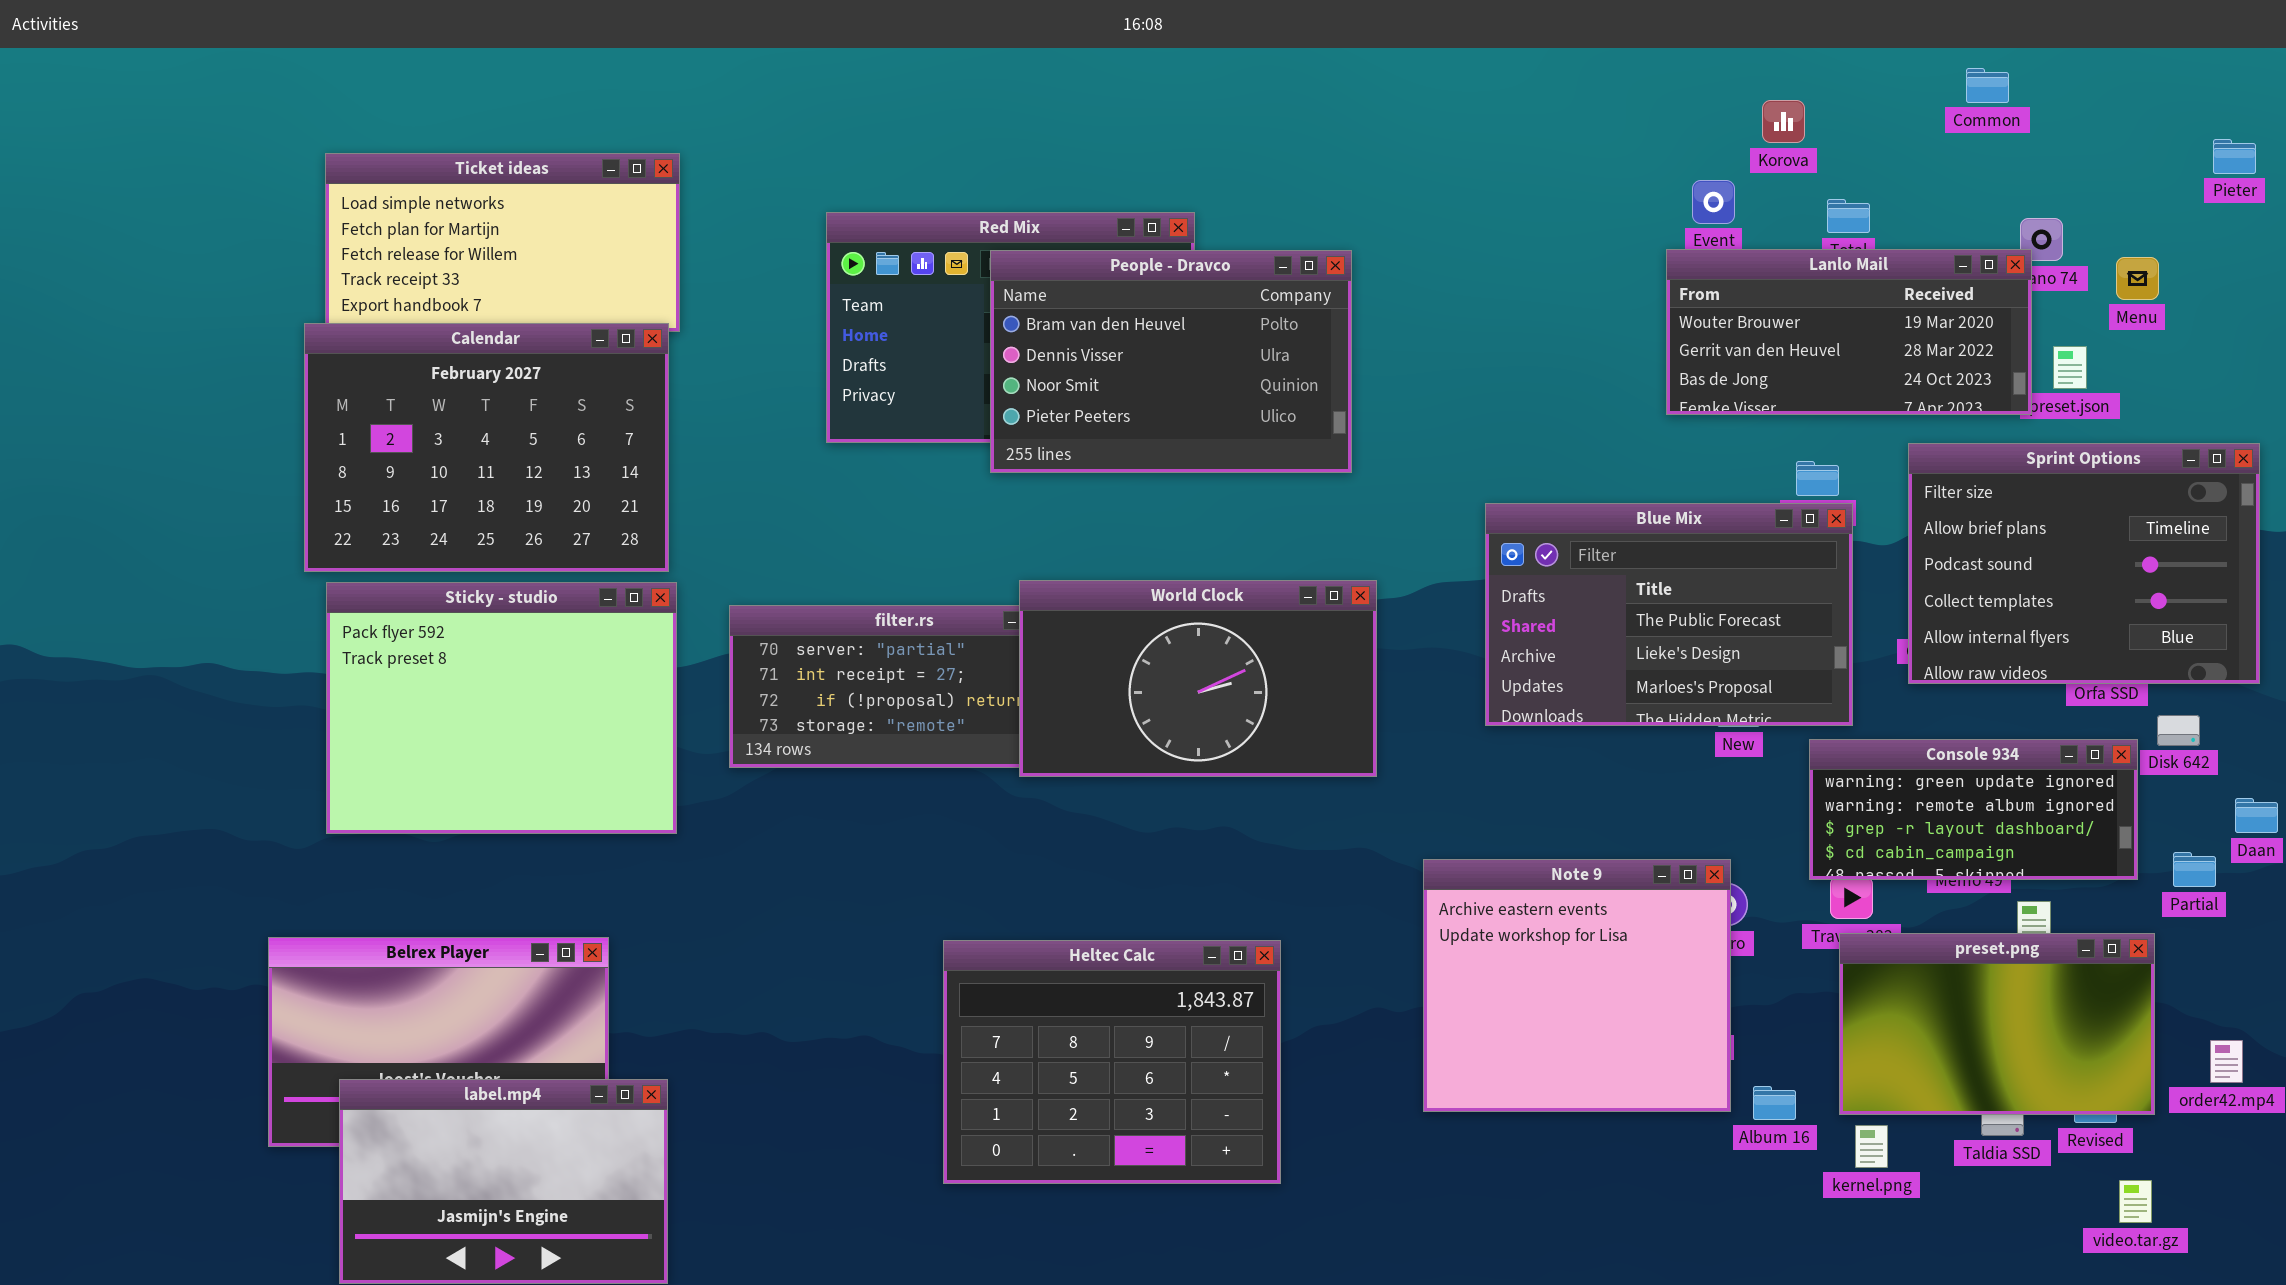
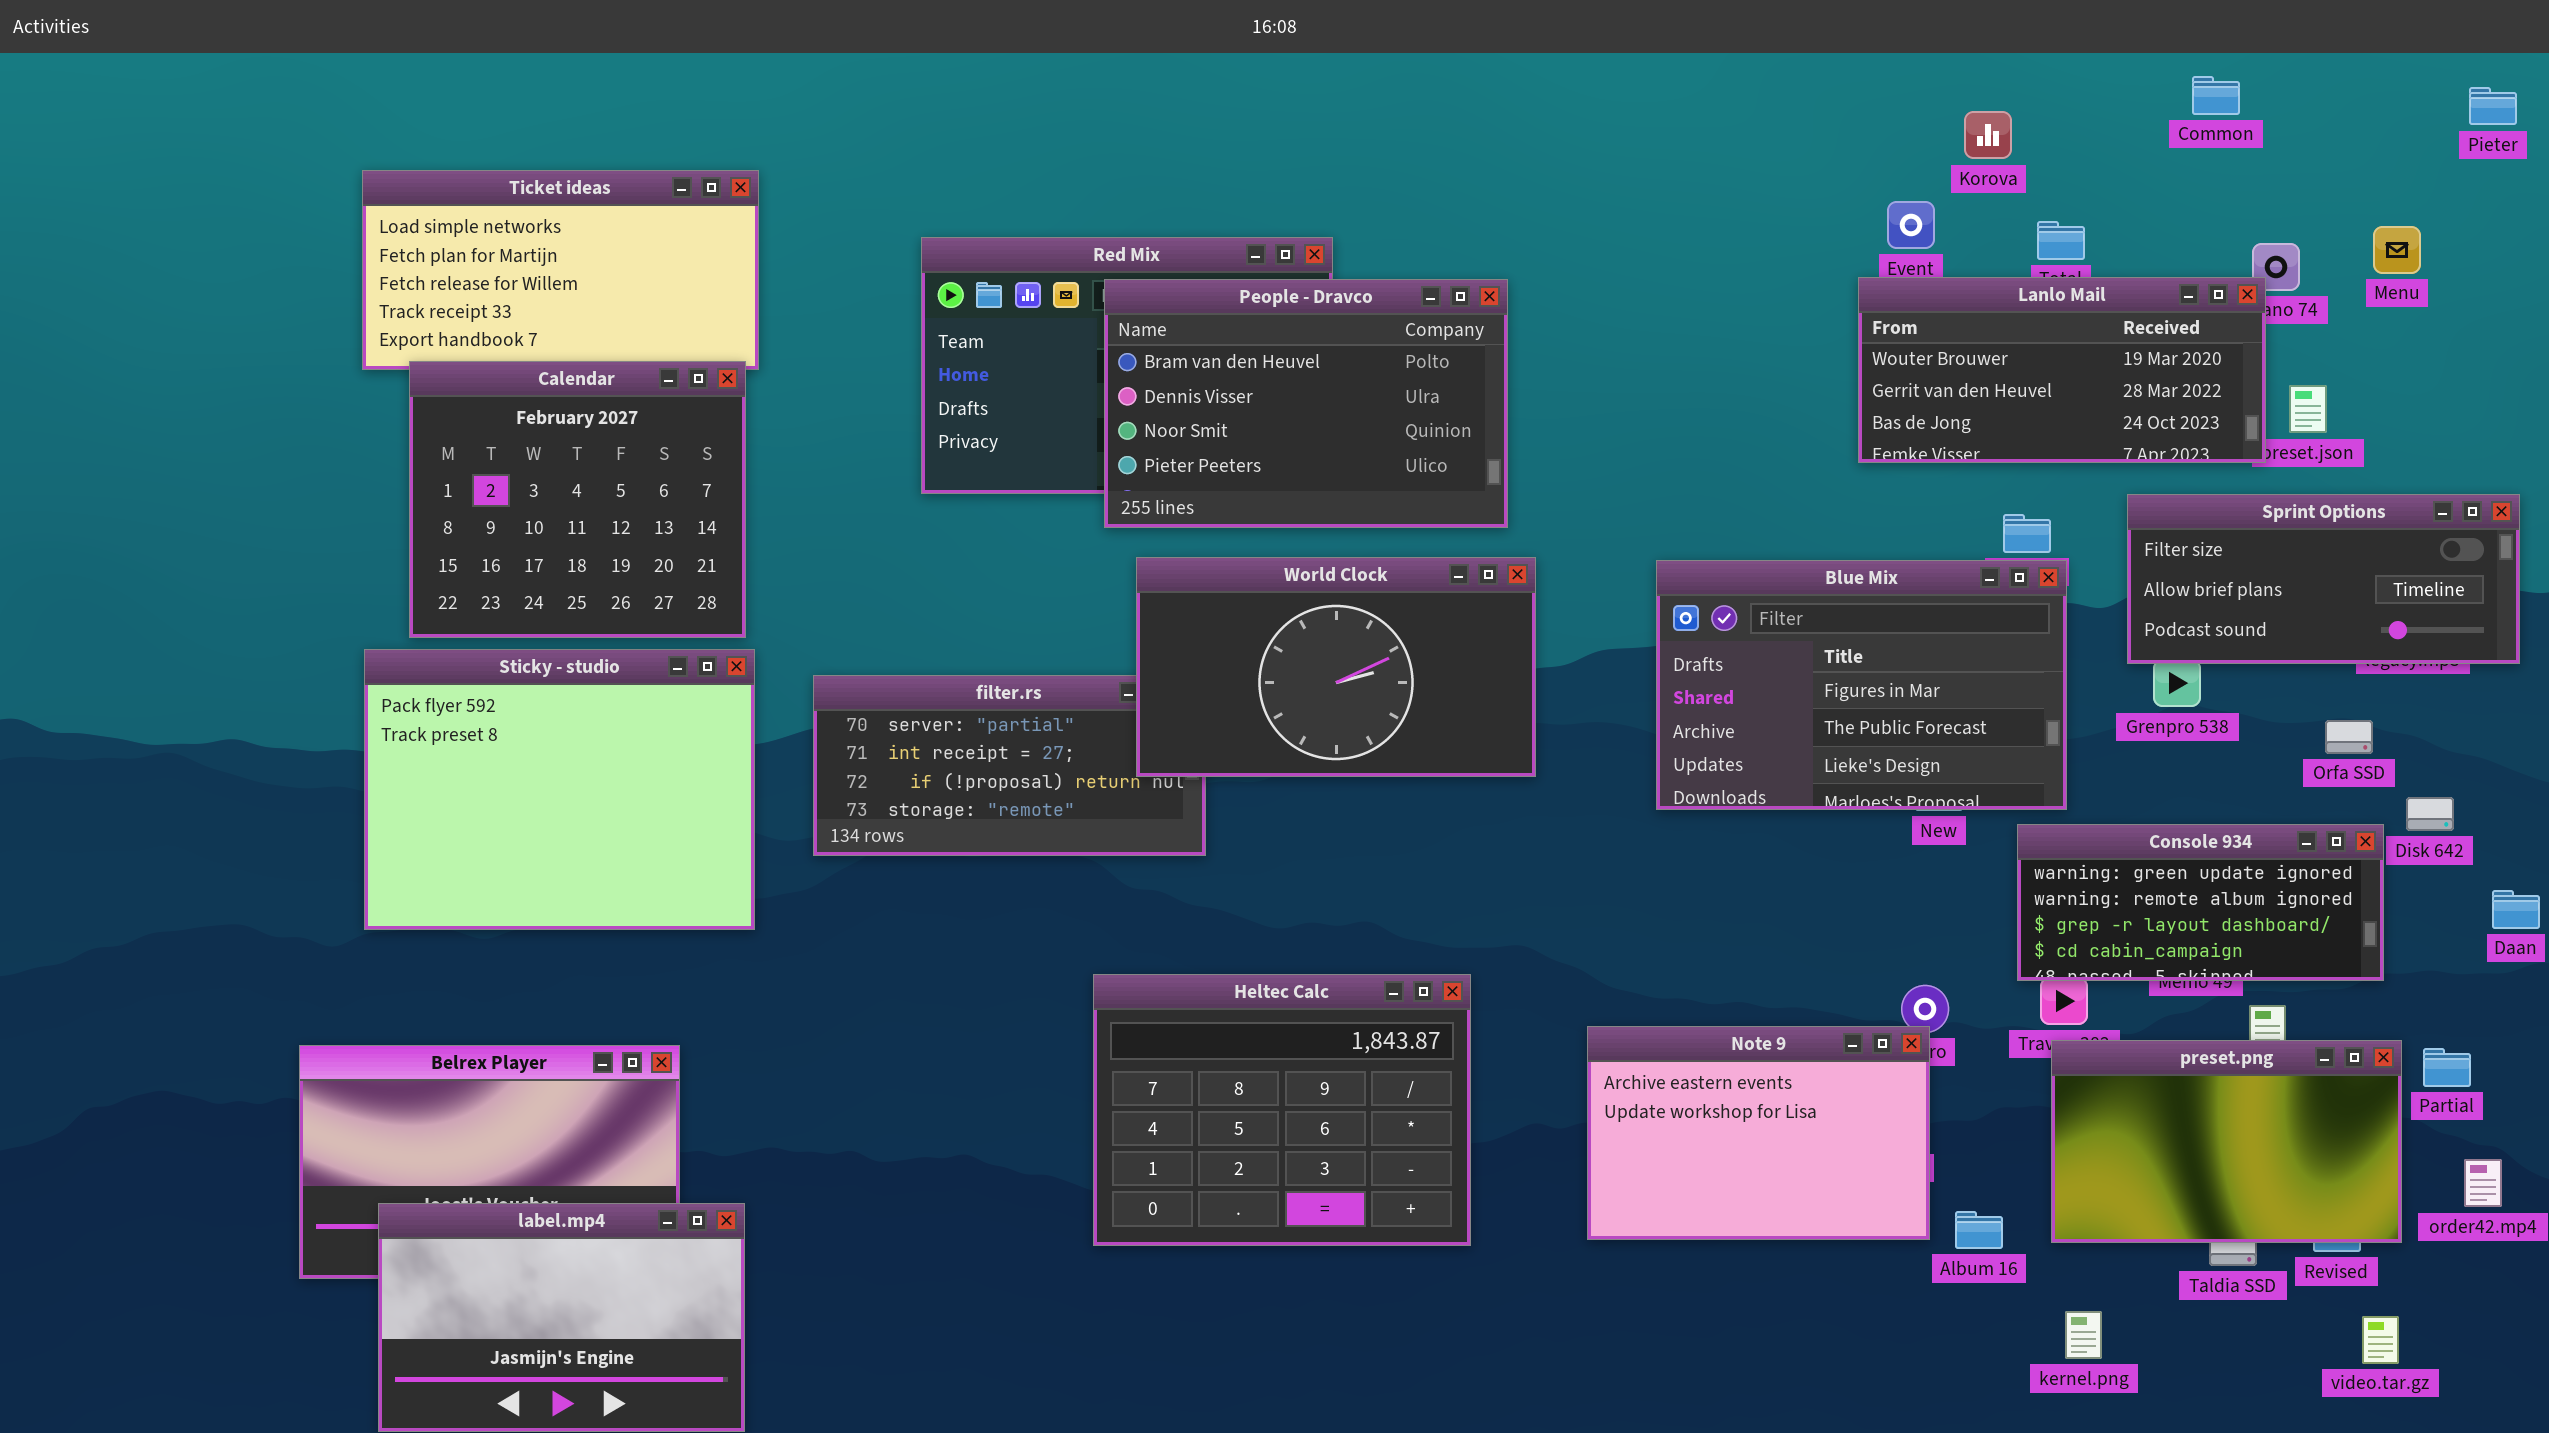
Pieter: [2213,139,2256,174] -> [2469,87,2517,125], moved
Menu: [2116,257,2159,300] -> [2373,226,2421,274], moved
Calendar: [304,323,669,572] -> [409,361,746,638], resized
Sprint Options: [1908,443,2260,684] -> [2127,494,2520,664], resized
Blue Mix: [1485,503,1853,726] -> [1656,560,2067,810], scrolled up 1 row
World Clock: [1019,580,1377,777] -> [1136,557,1536,777], moved
Partial: [2173,852,2216,887] -> [2423,1048,2471,1087], moved
Note 9: [1423,859,1731,1112] -> [1587,1026,1930,1240], resized
Heltec Calc: [943,940,1281,1184] -> [1093,974,1471,1246], moved
kernel.png: [1855,1125,1888,1168] -> [2065,1311,2102,1359], moved

